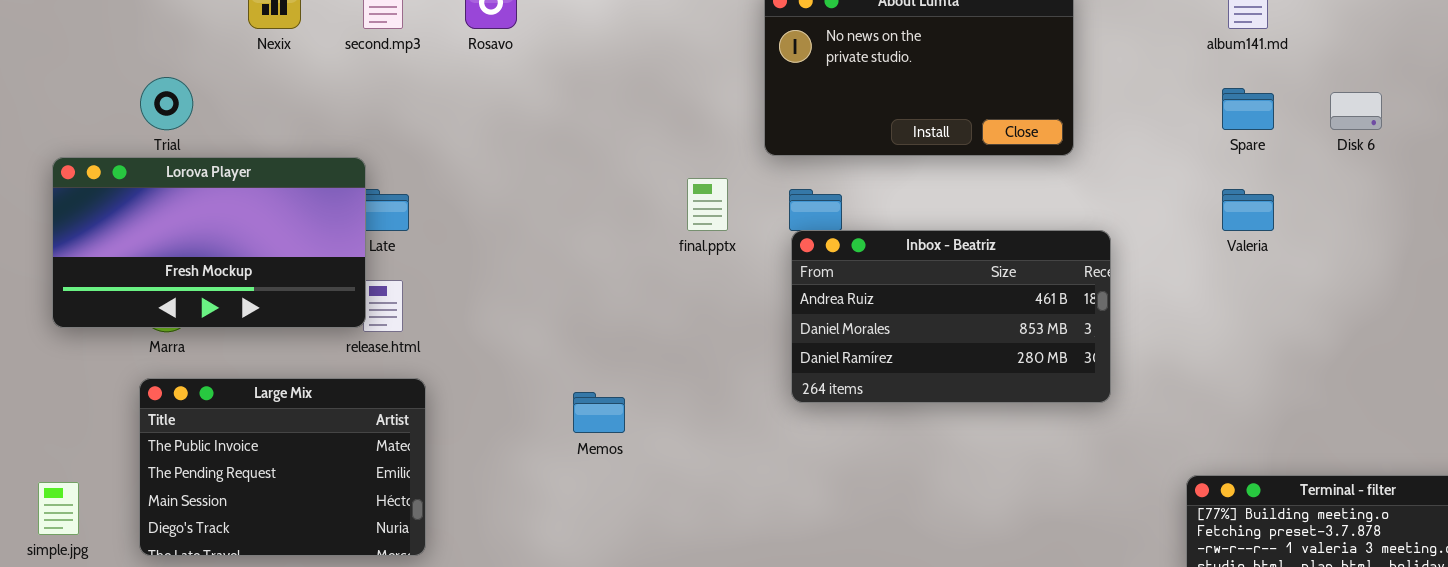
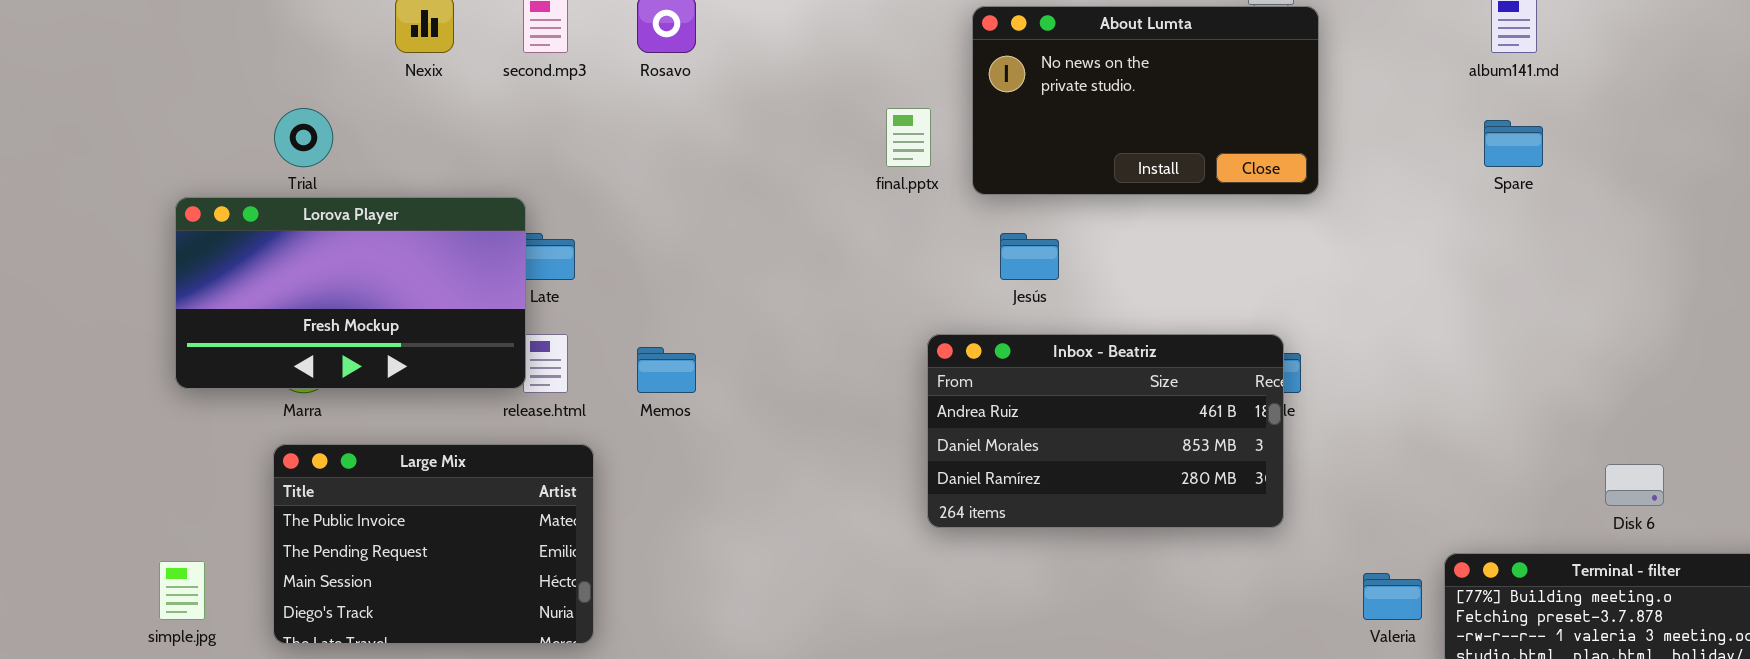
Disk 6: [1330,92,1382,130] -> [1605,464,1664,506], moved
final.pptx: [687,178,728,231] -> [886,108,931,167], moved
Valeria: [1222,189,1274,231] -> [1363,573,1422,620], moved
Inbox - Beatriz: [791,230,1111,403] -> [927,334,1284,528], moved
Memos: [573,392,625,433] -> [637,347,696,393], moved

